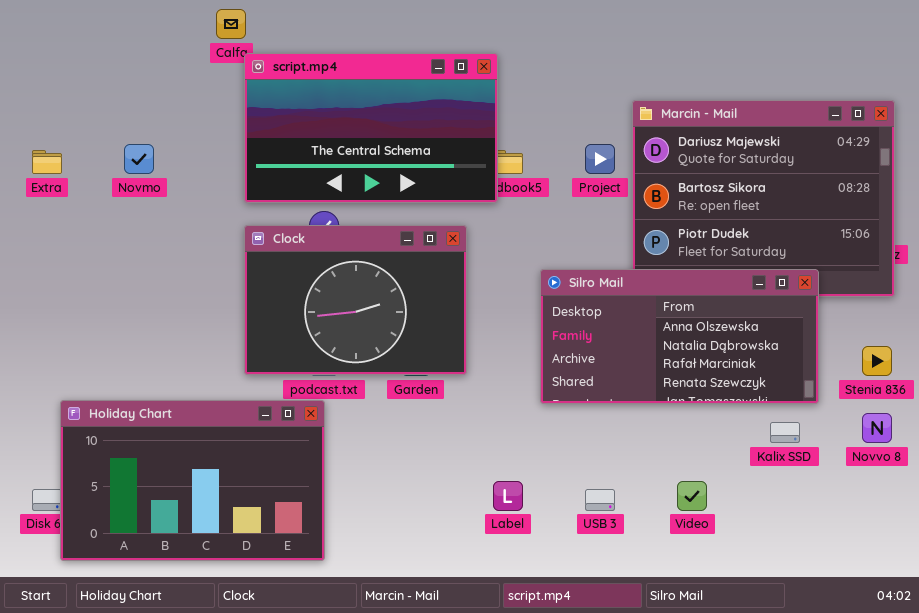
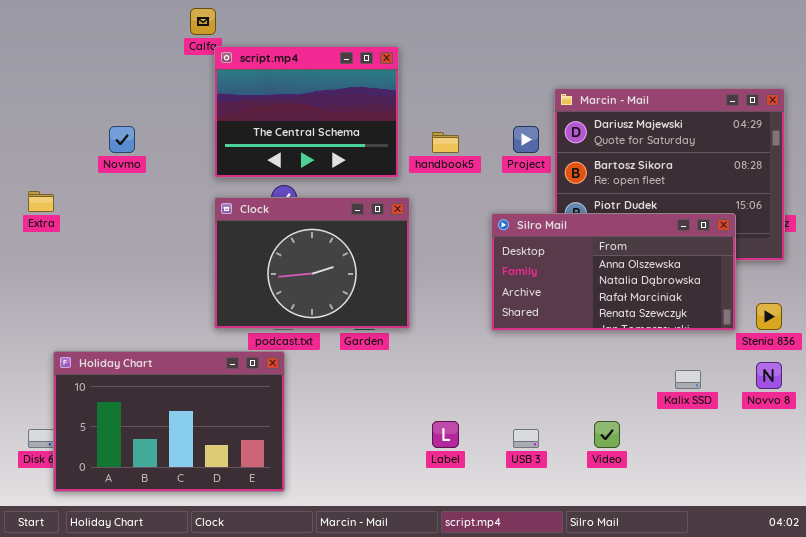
script.mp4: [244,53,498,203] -> [214,46,399,178], resized
Extra: [32,150,62,174] -> [28,191,54,212], moved
Silro Mail: [540,269,819,404] -> [491,213,736,331], moved

